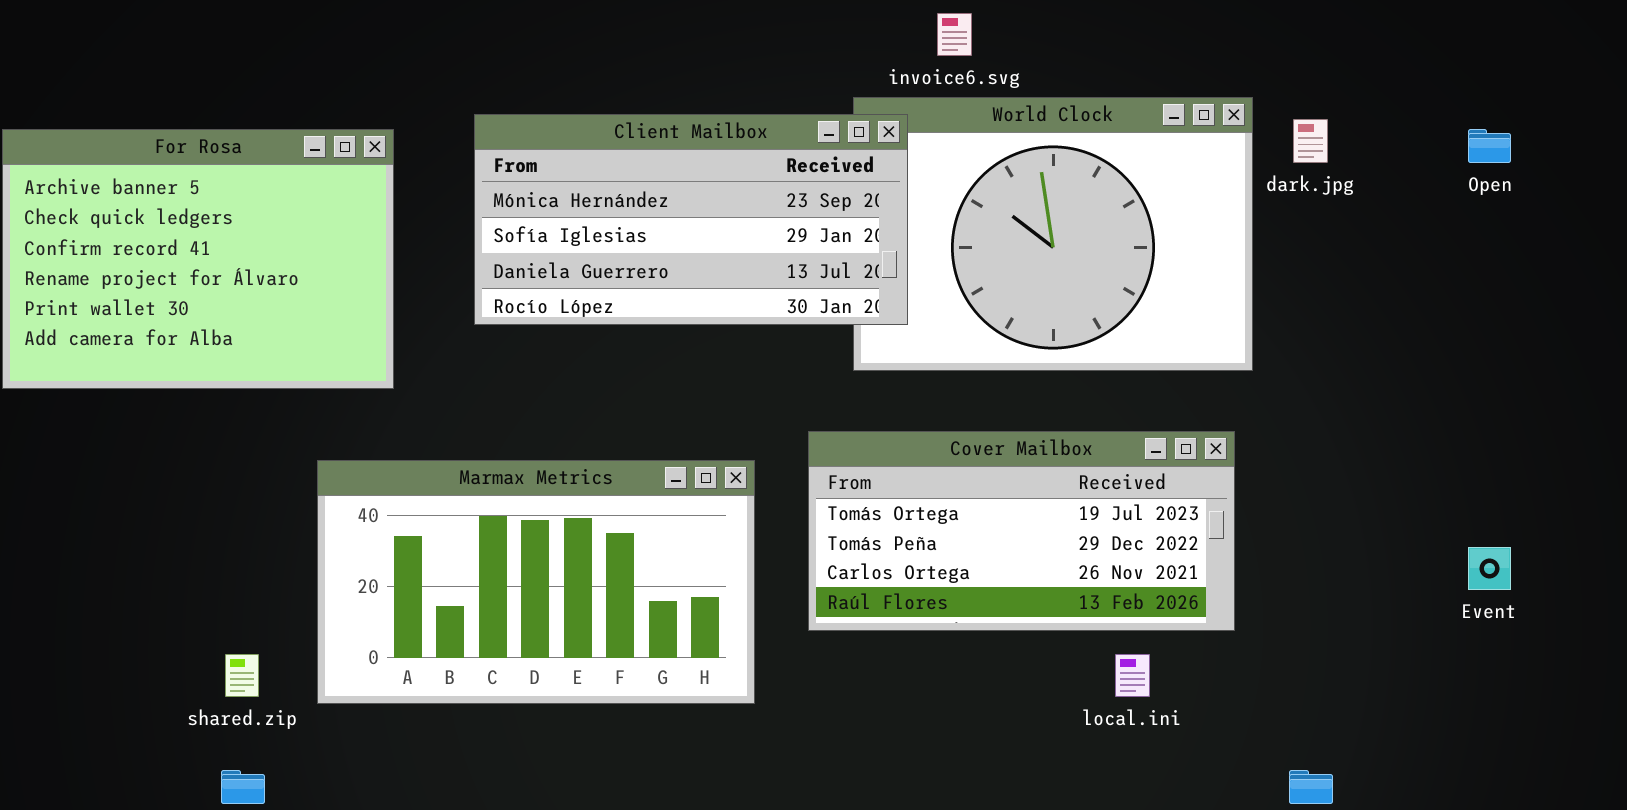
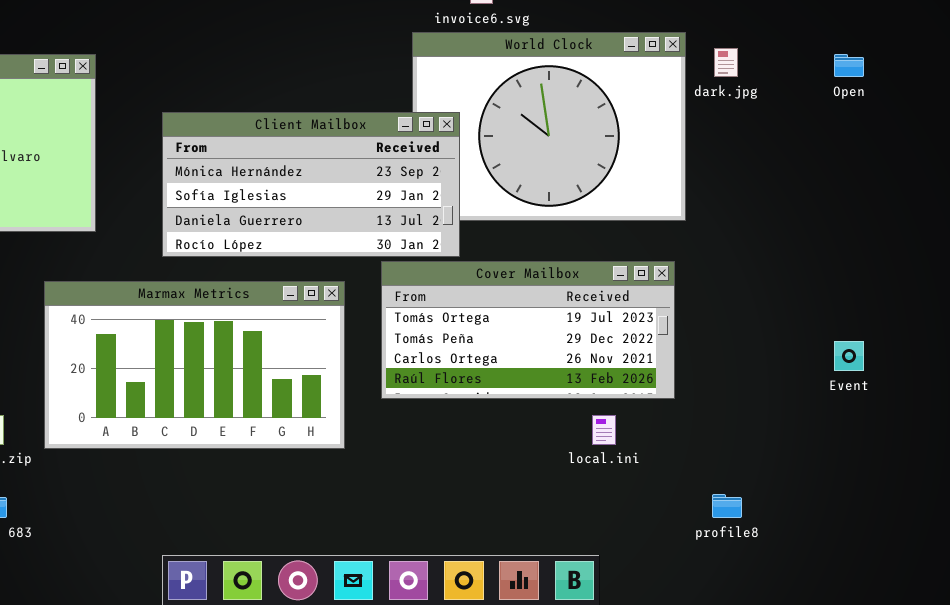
Client Mailbox: [474,114,908,325] -> [162,112,460,257], moved

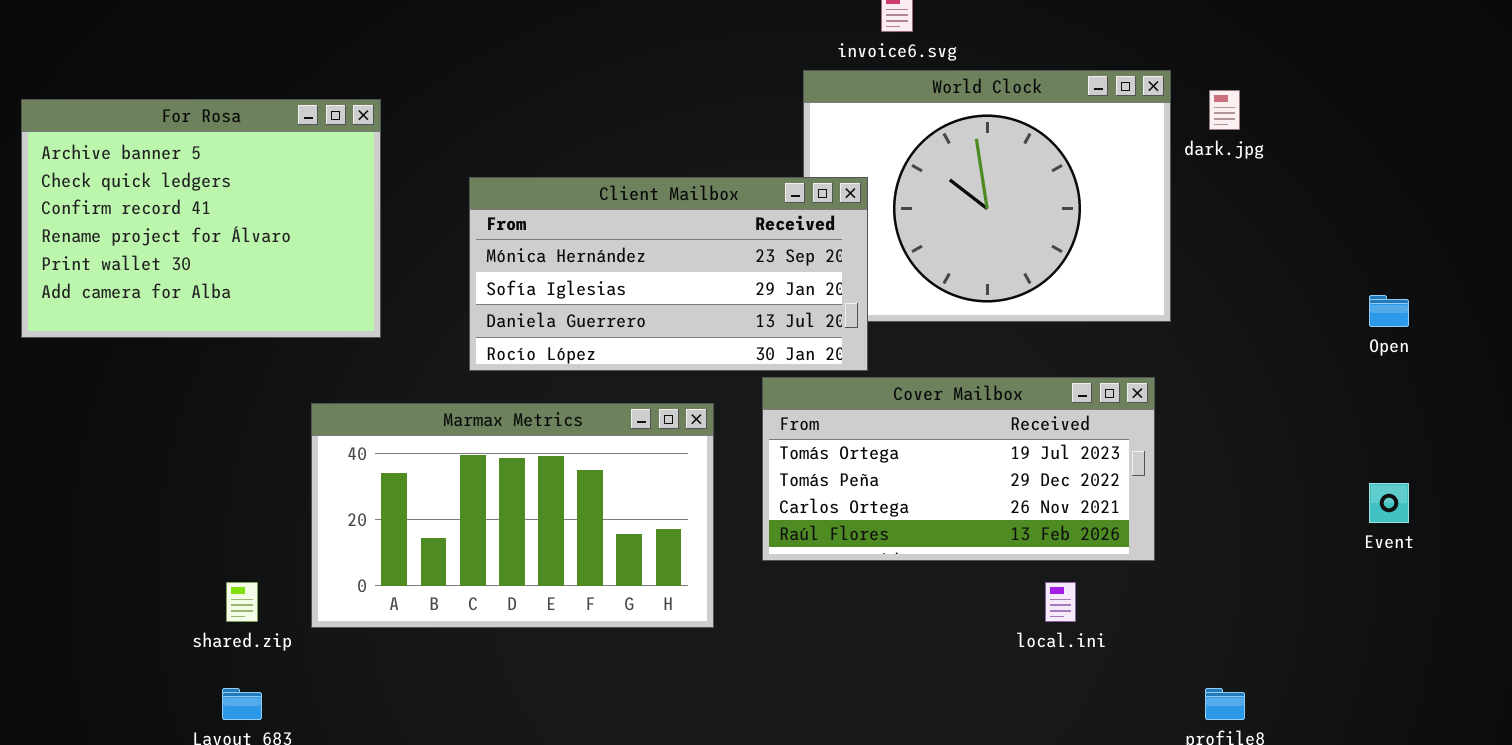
Open: [834,54,864,77] -> [1369,295,1409,327], moved

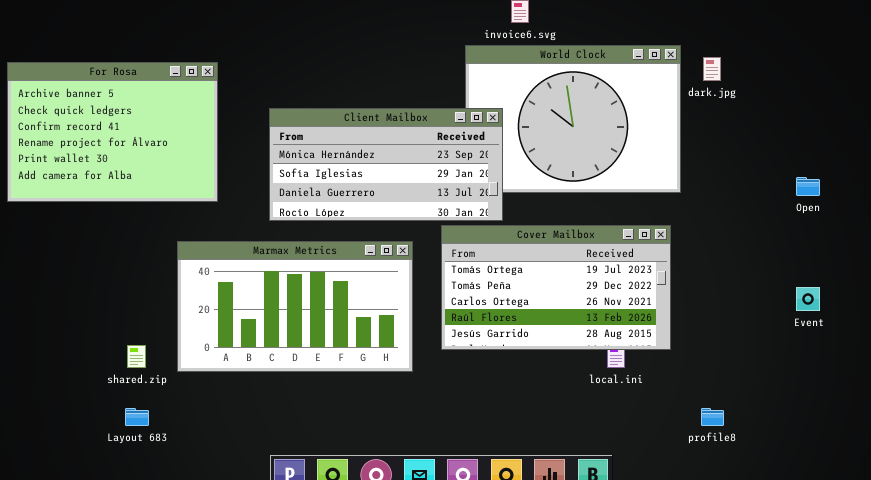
Cover Mailbox: [762,377,1155,561] -> [441,225,671,350], resized

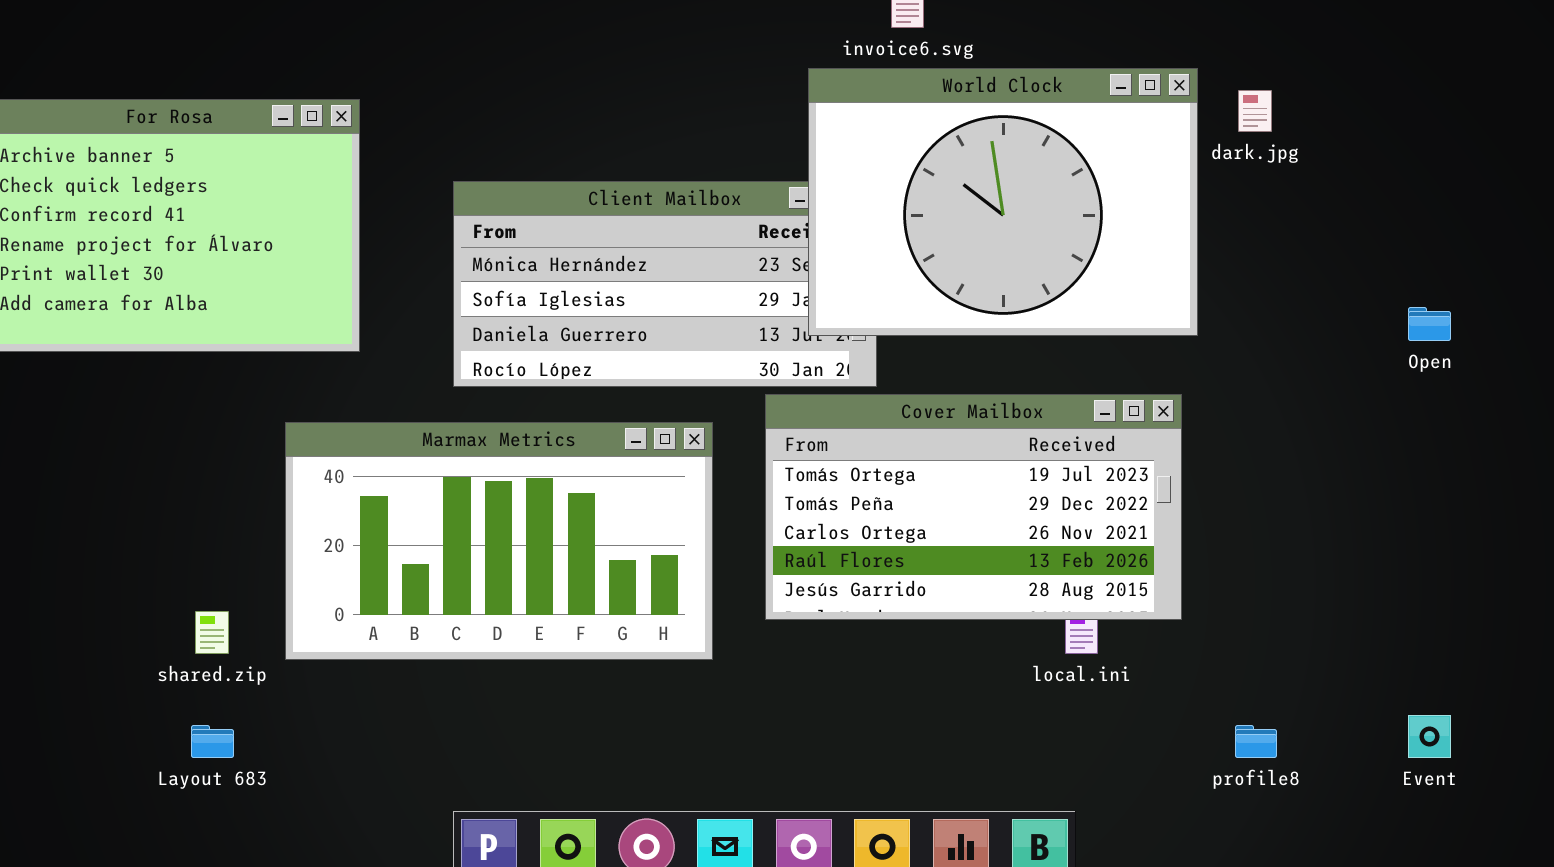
World Clock: [465,45,681,193] -> [808,68,1198,336], raised
Event: [796,287,820,311] -> [1408,715,1451,758], moved

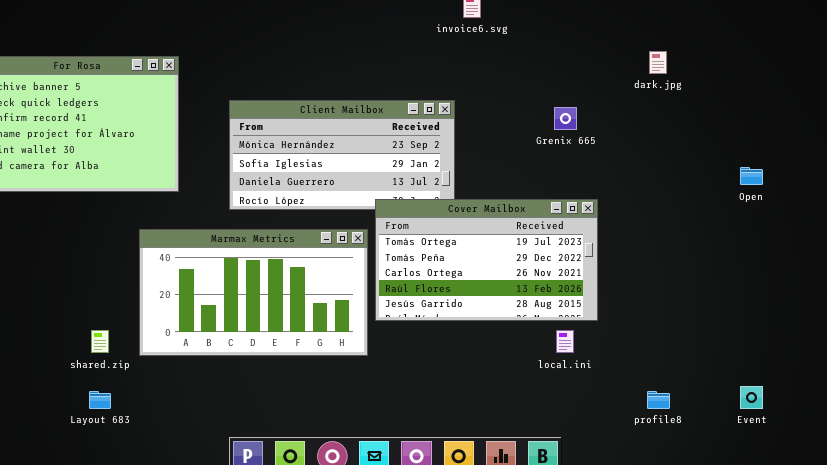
World Clock: [808,68,1198,336] -> none, closed
Cover Mailbox: [765,394,1182,620] -> [375,199,598,321], moved

